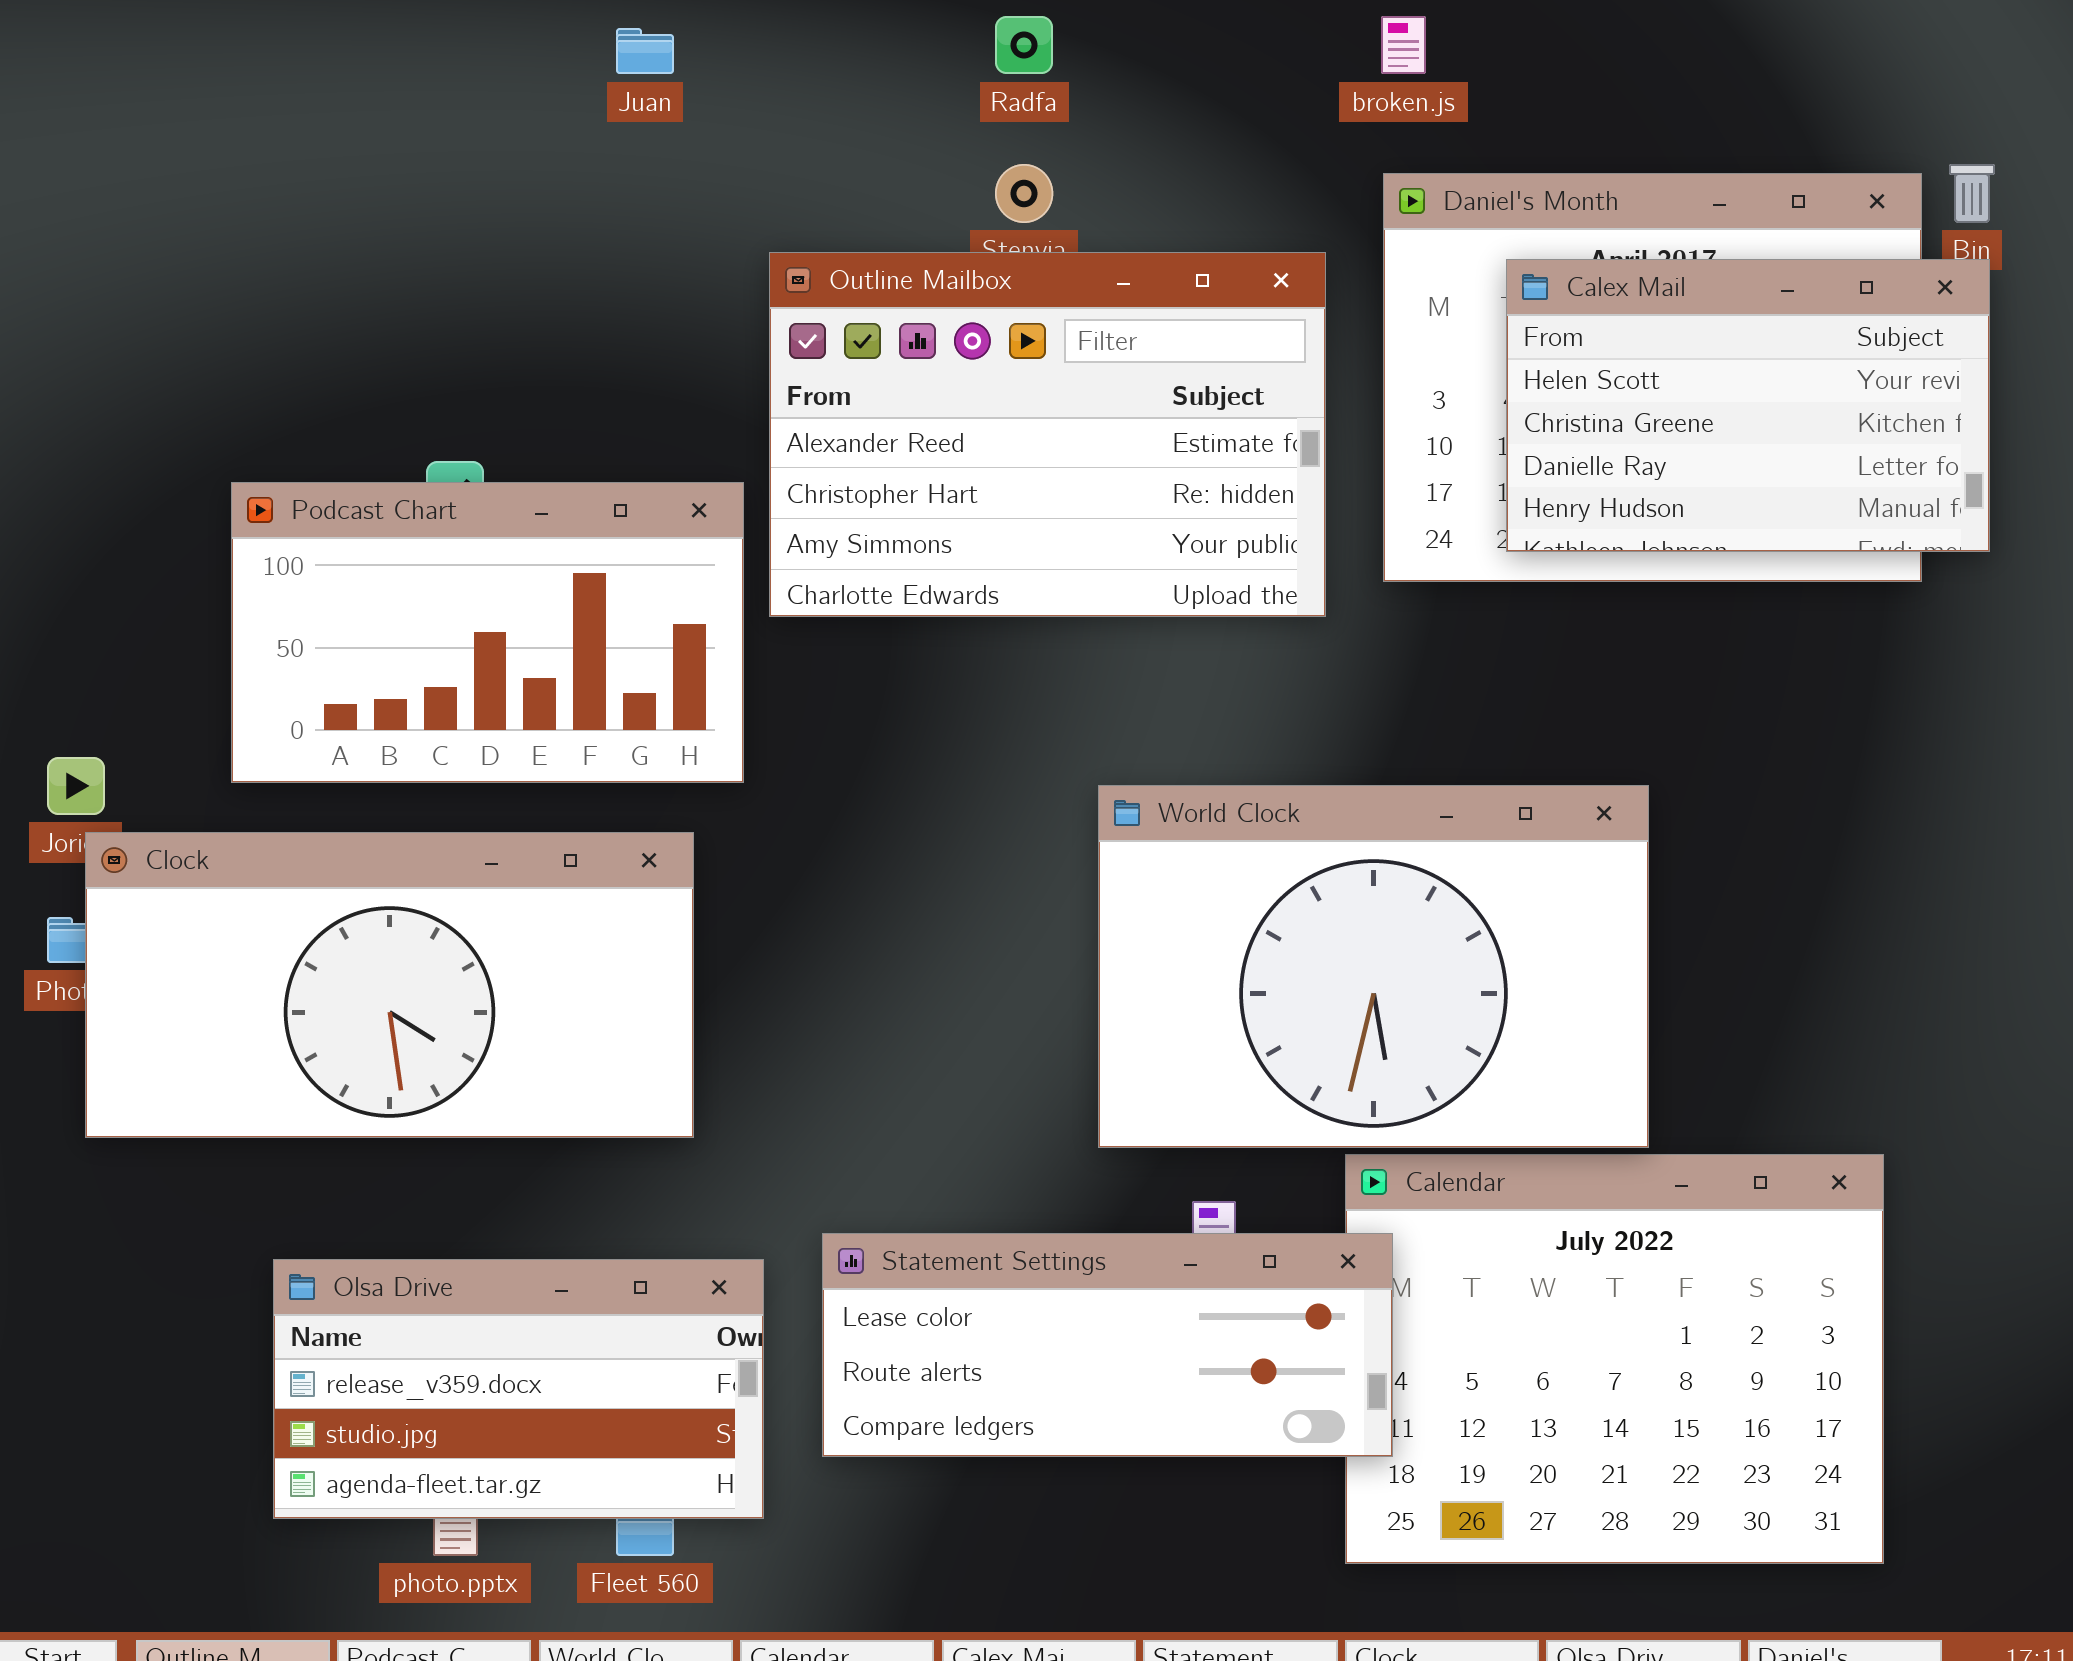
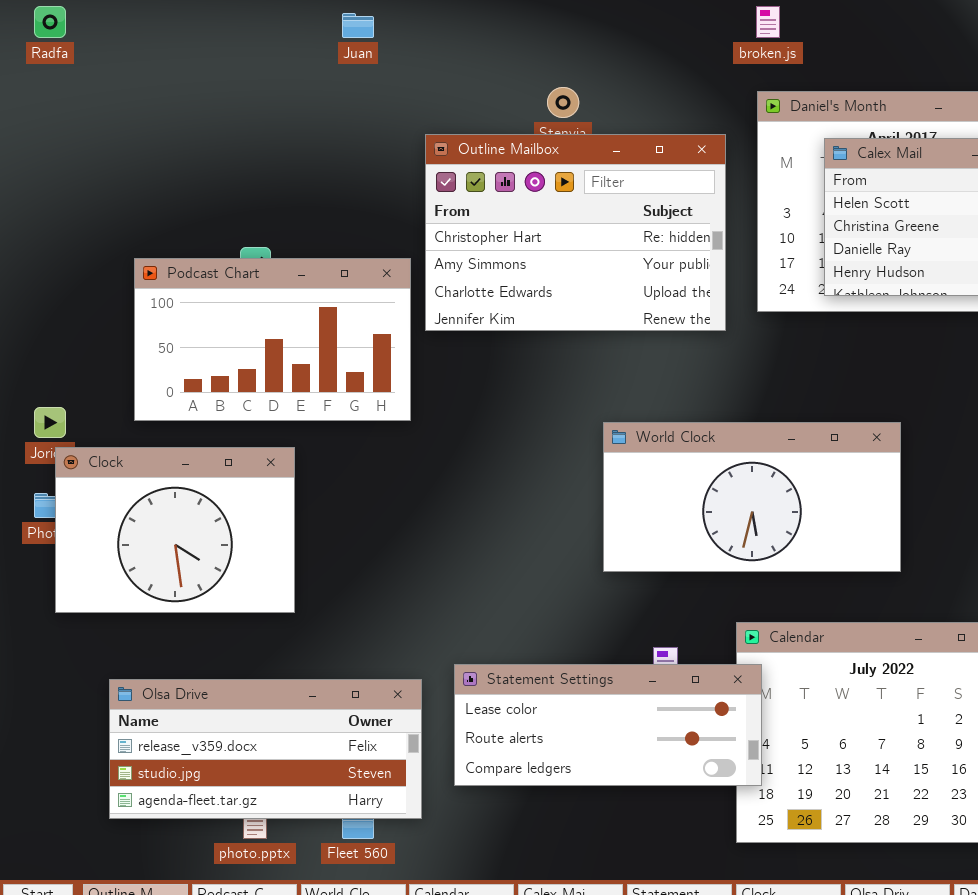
Radfa: [995,16,1053,74] -> [34,6,66,38], moved
Outline Mailbox: [769,252,1326,617] -> [425,134,726,331], scrolled down 1 row
World Clock: [1098,785,1649,1148] -> [603,422,901,572], resized
Clock: [85,832,694,1138] -> [55,447,295,613], resized
Olsa Drive: [273,1259,764,1519] -> [109,679,422,819], resized

